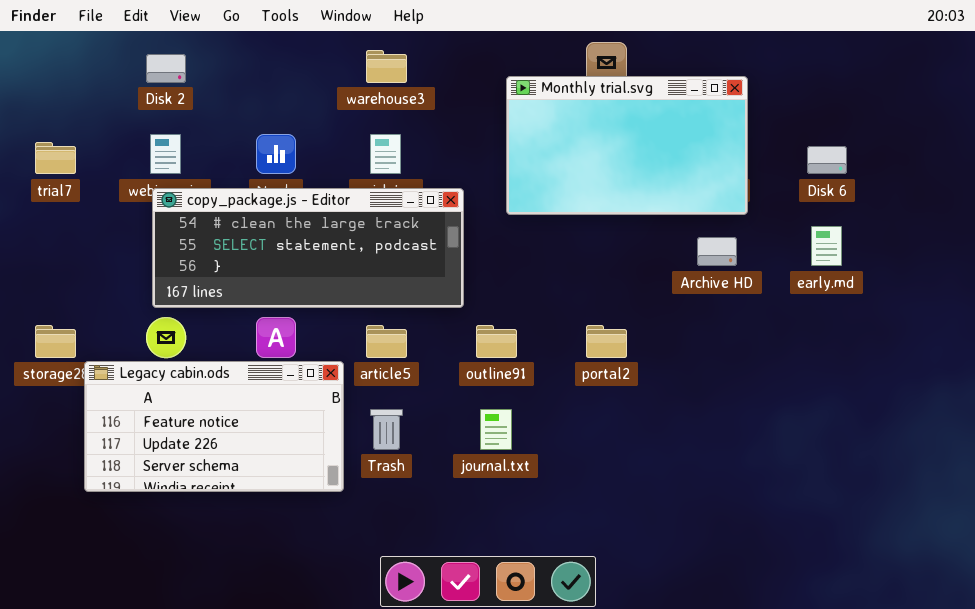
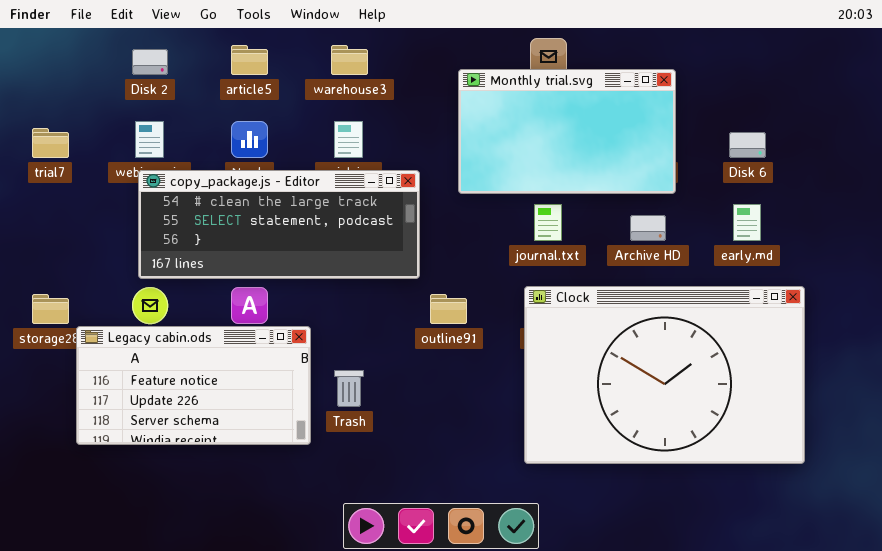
Clock: none -> [524,286,805,464], opened
article5: [366,325,407,358] -> [231,45,268,75], moved
journal.txt: [480,409,512,450] -> [534,204,562,241], moved

